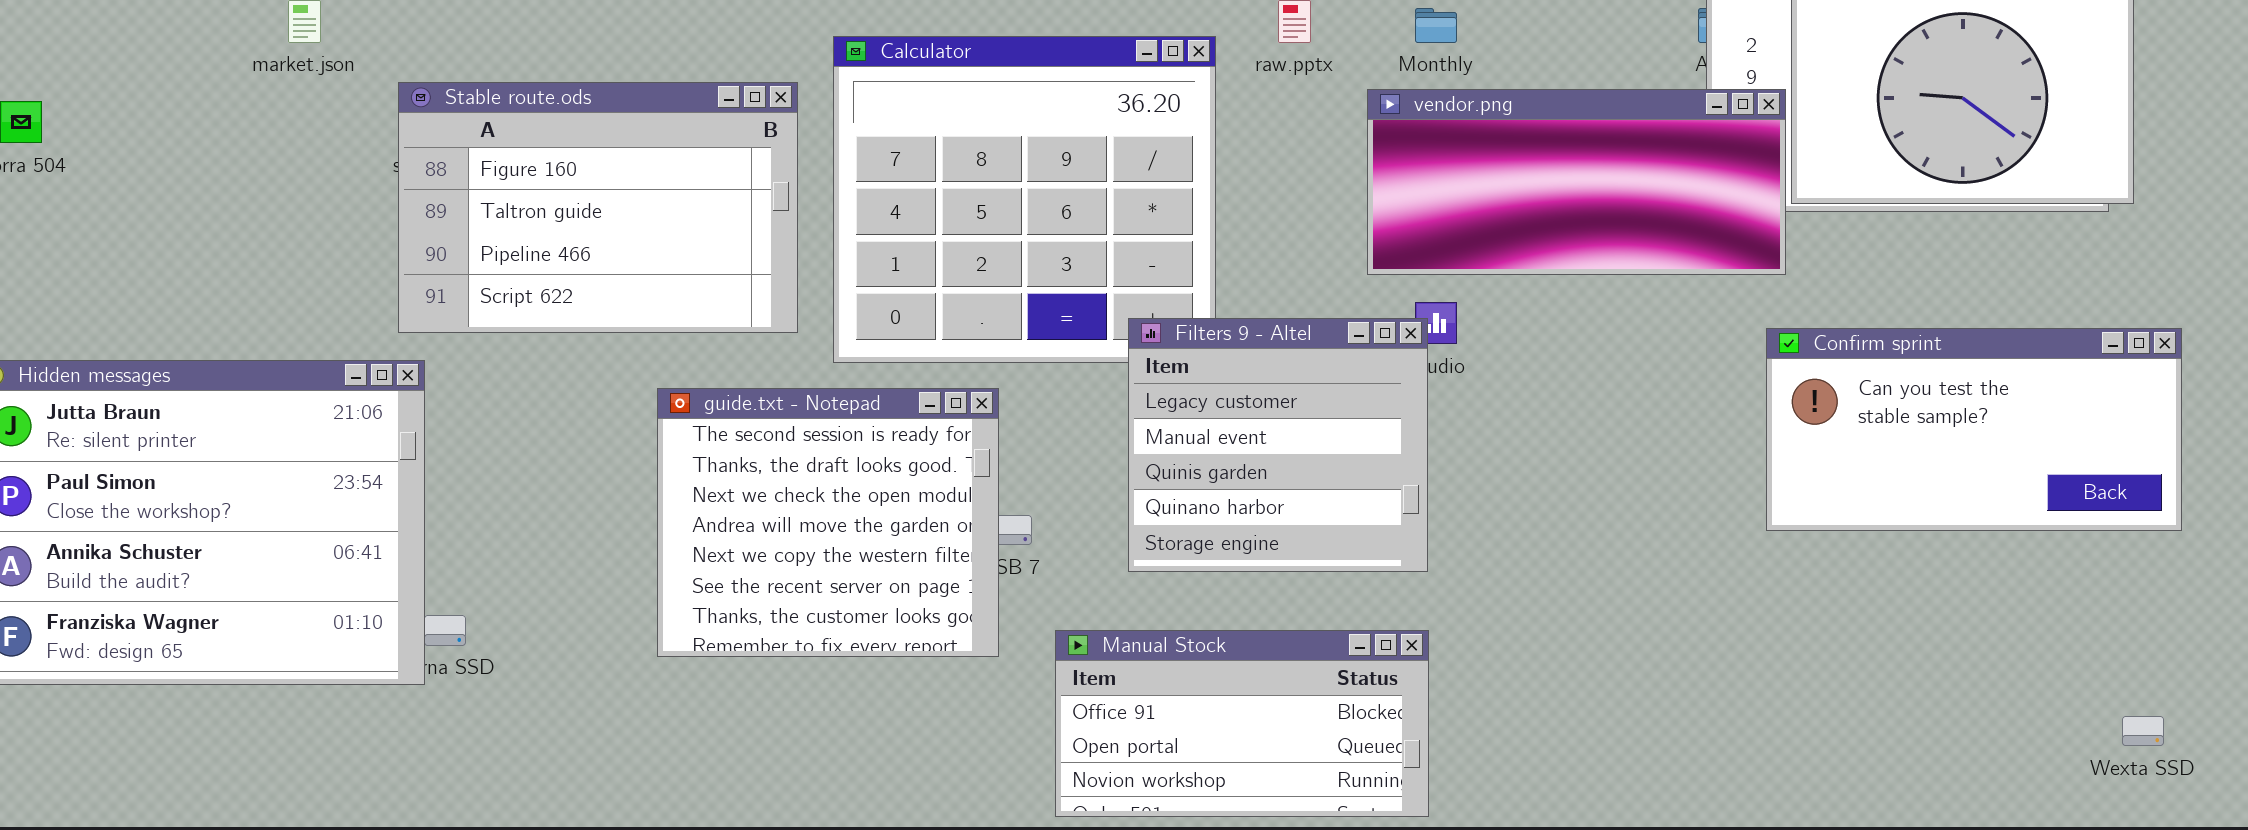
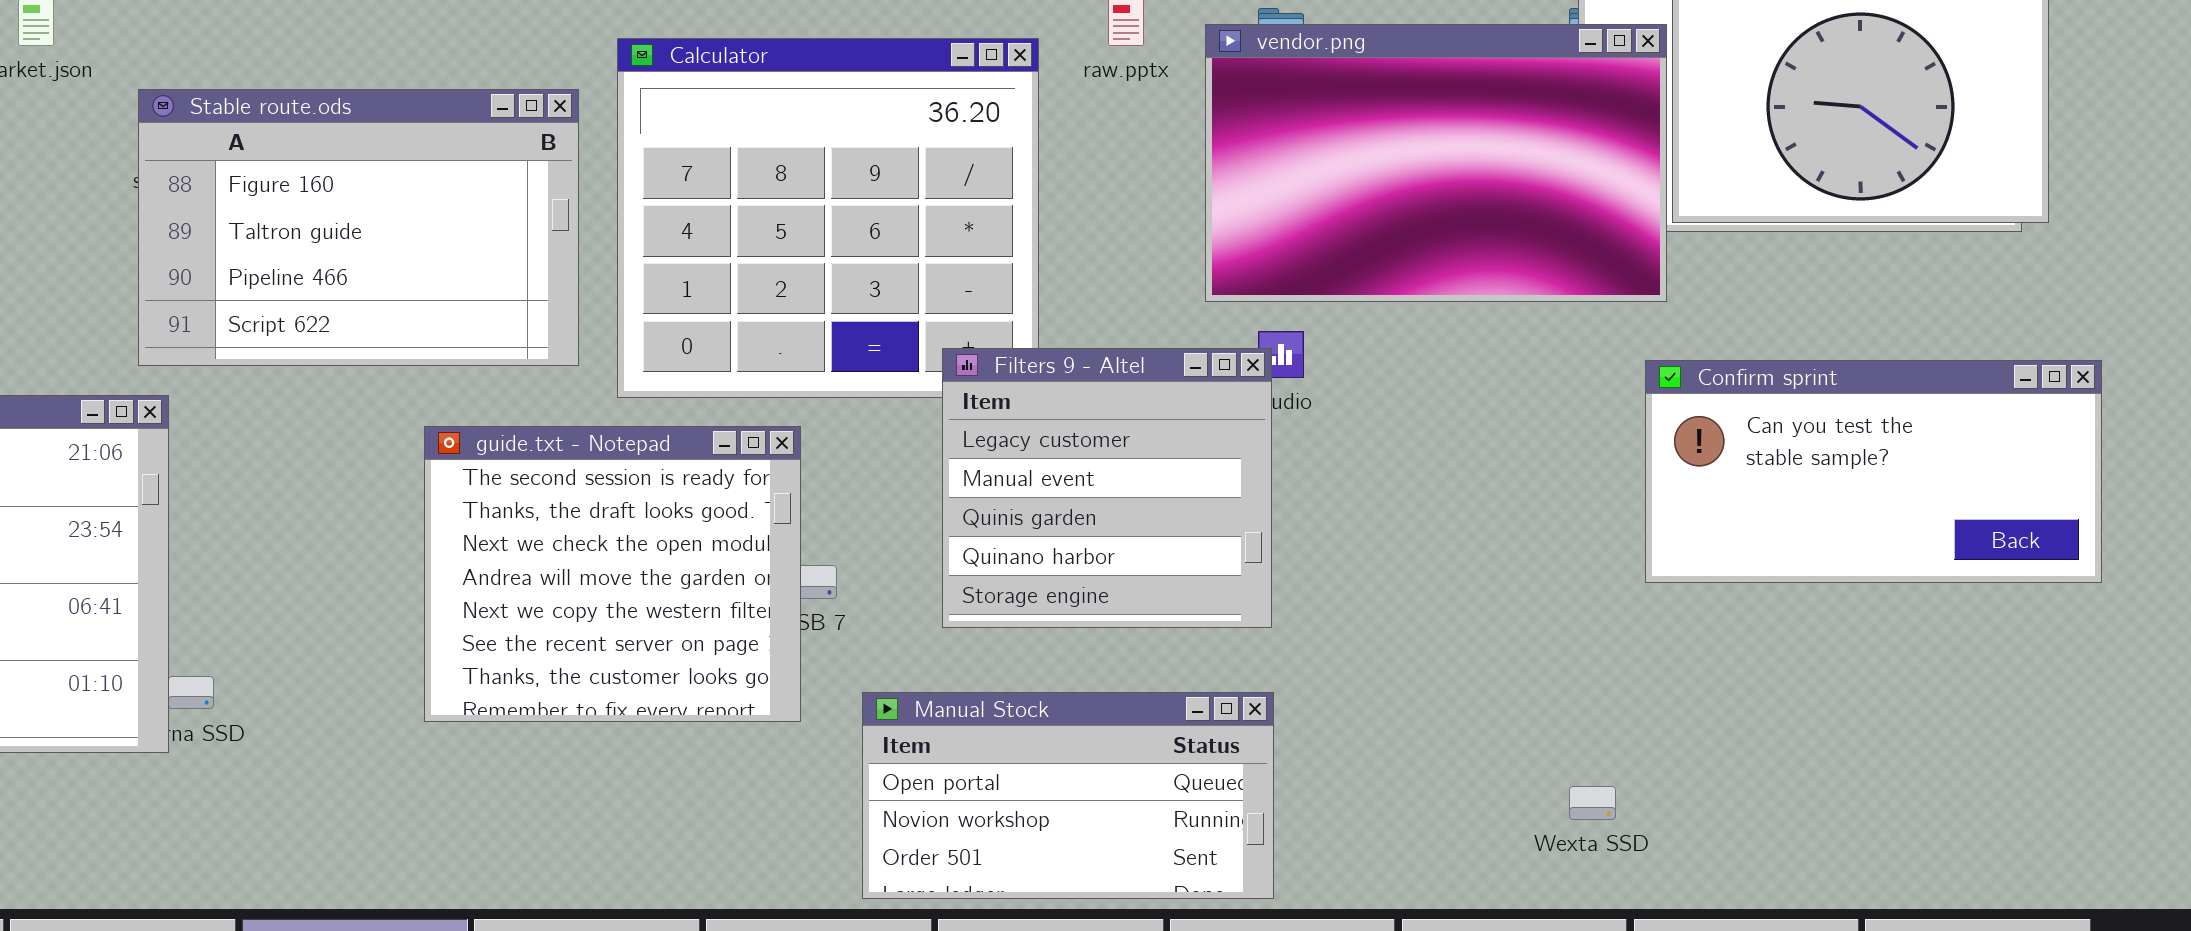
vendor.png: [1367,89,1786,275] -> [1205,24,1667,302], resized
Manual Stock: [1055,630,1429,817] -> [862,692,1274,899], scrolled down 1 row
Wexta SSD: [2122,716,2164,746] -> [1569,786,1616,820], moved

